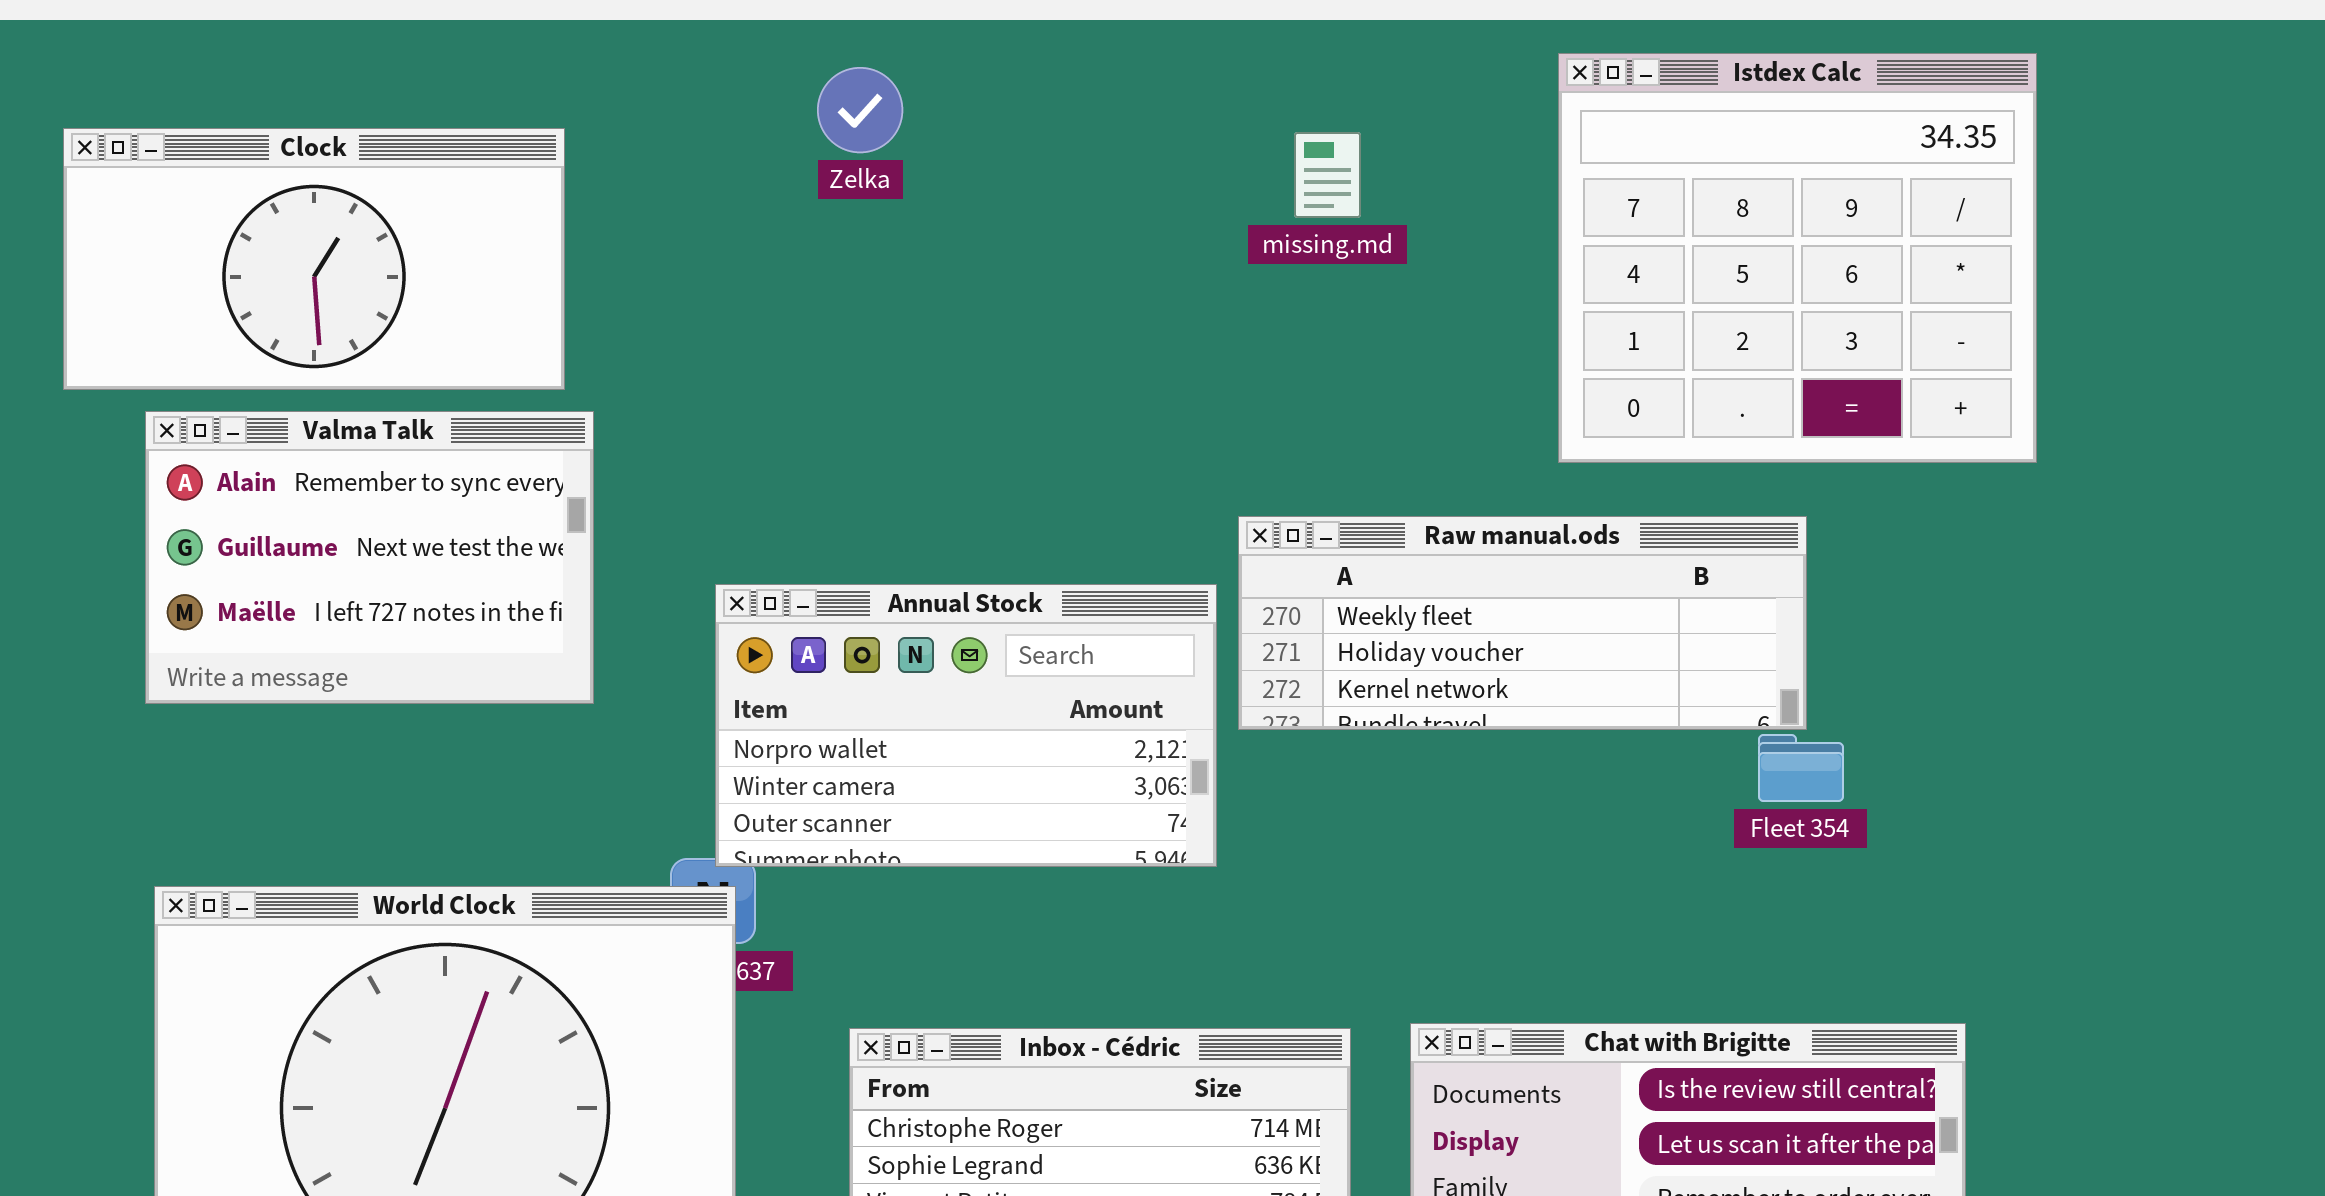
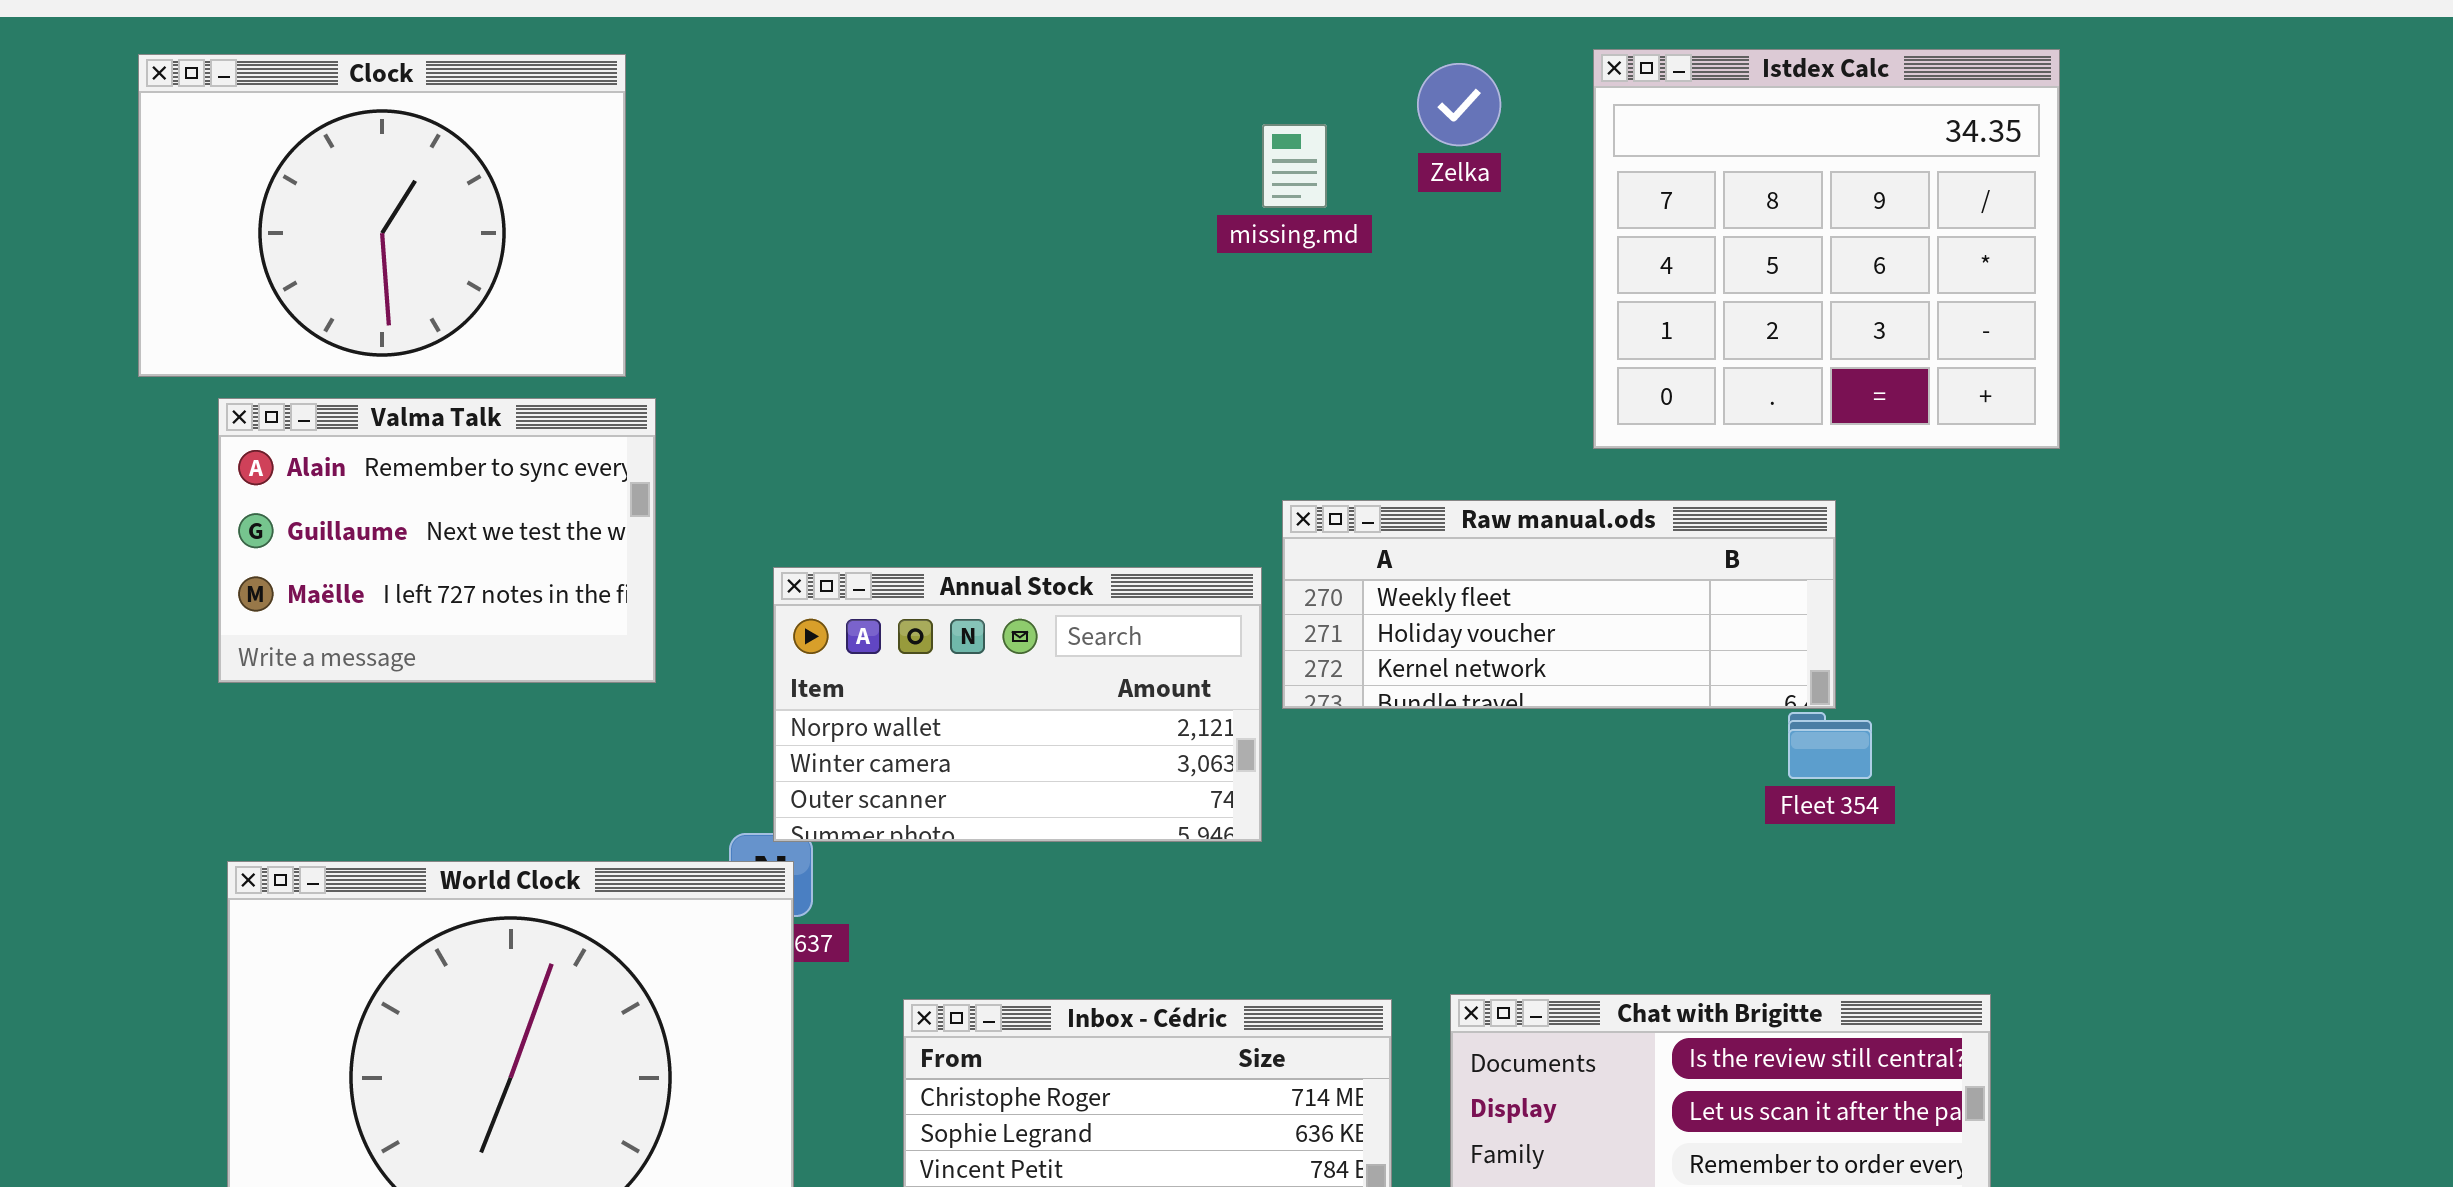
Zelka: [817,67,903,153] -> [1417,63,1501,146], moved
Clock: [63,128,565,390] -> [138,54,626,377], resized
missing.md: [1294,132,1361,218] -> [1262,124,1327,208], moved

